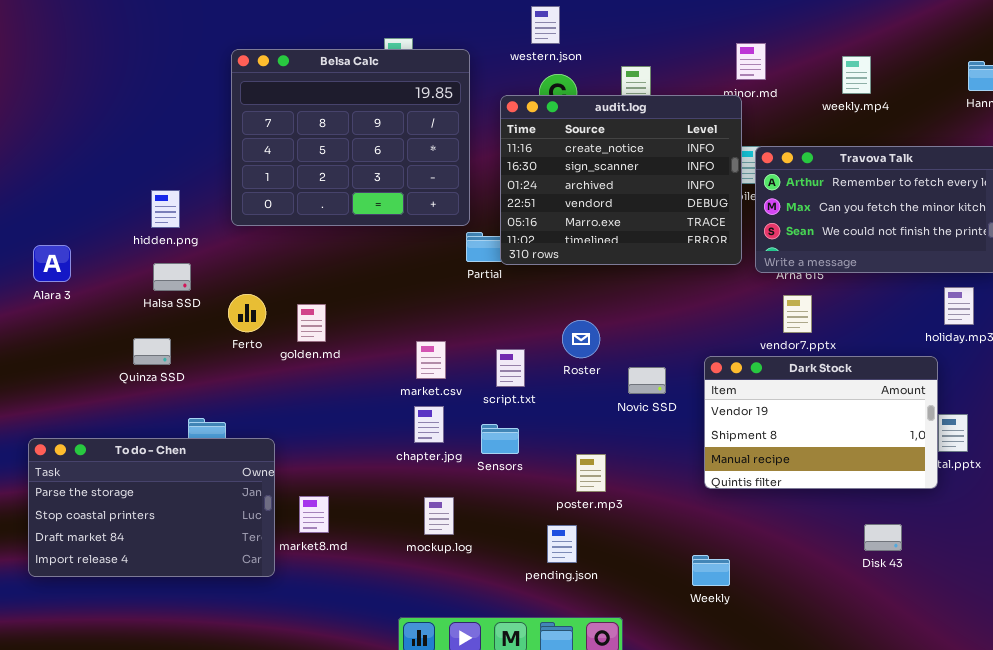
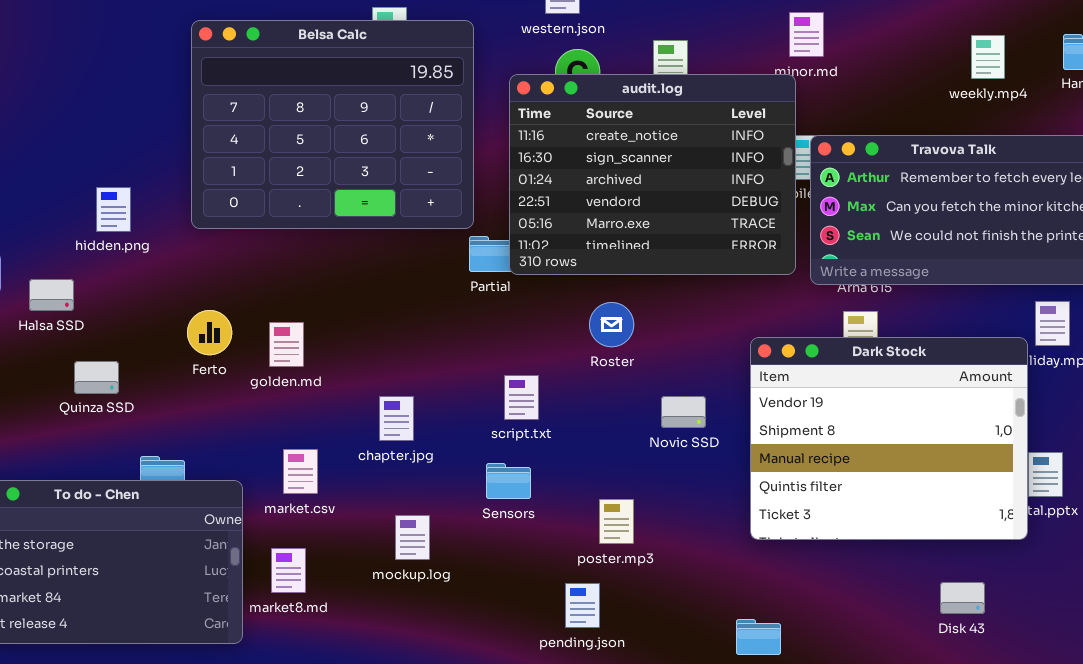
weekly.mp4: [842,56,871,94] -> [971,35,1005,79], moved
Halsa SSD: [153,263,191,291] -> [29,279,74,311], moved
Roster: [562,320,600,358] -> [589,302,634,347], moved
market.csv: [416,341,446,379] -> [283,449,318,494], moved
Dark Stock: [704,356,938,489] -> [750,337,1028,540], resized
chapter.jpg: [414,406,444,443] -> [379,396,414,441], moved
mockup.log: [424,497,454,535] -> [395,515,430,560], moved

